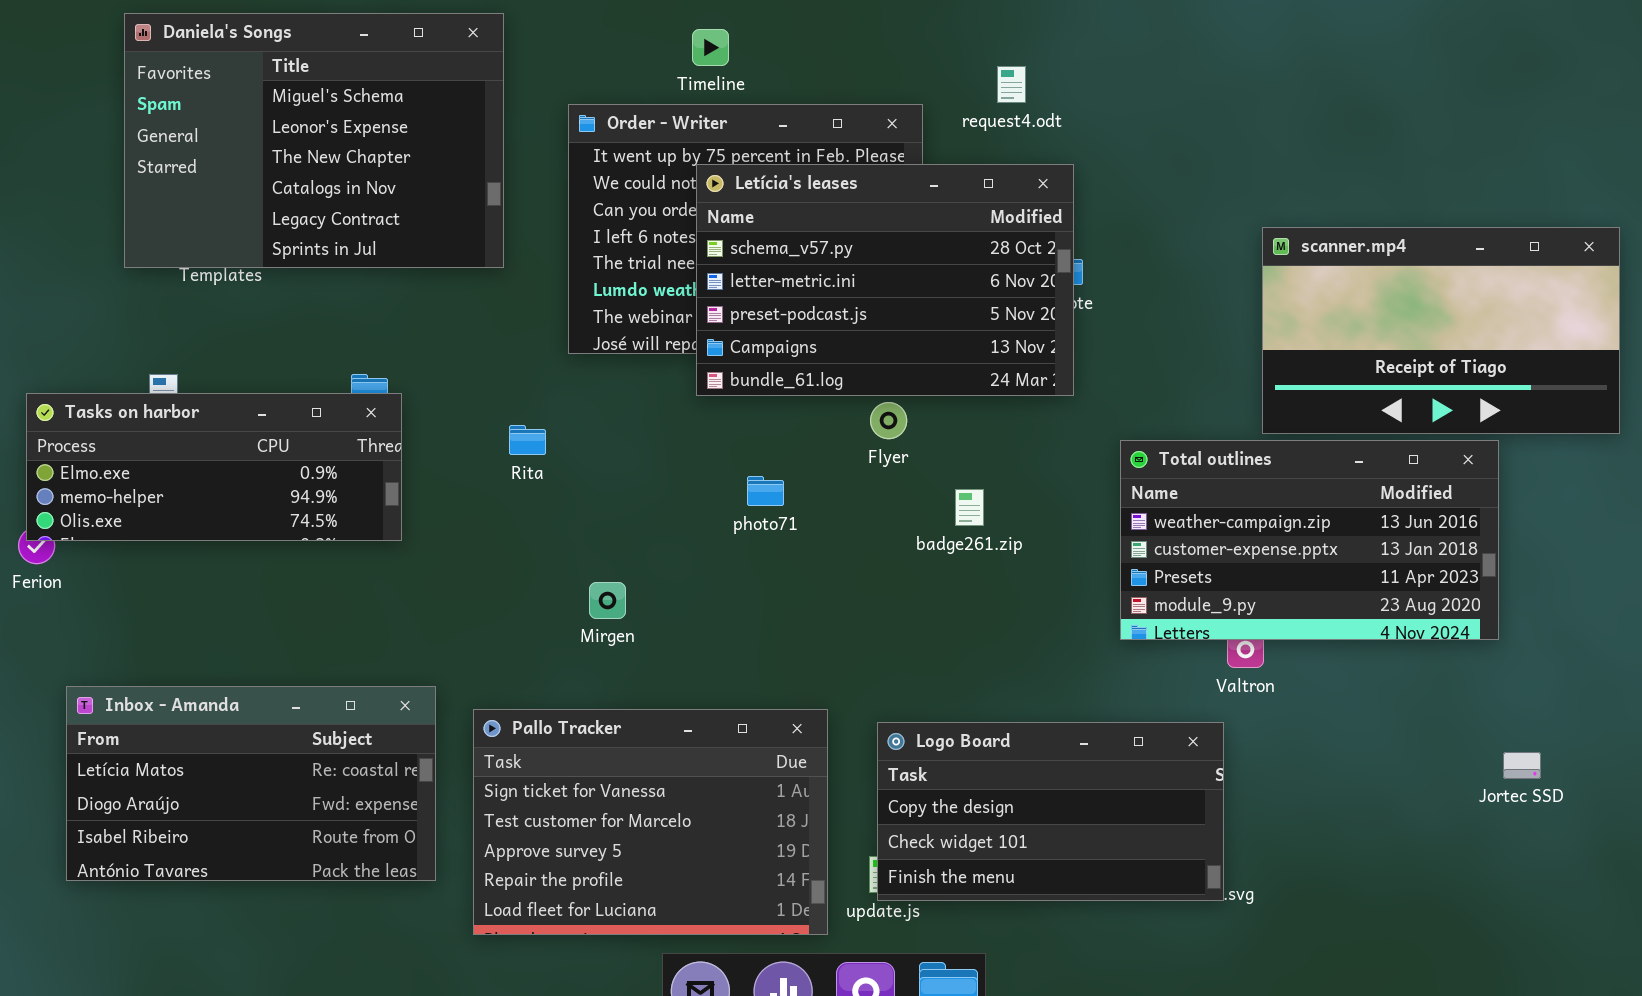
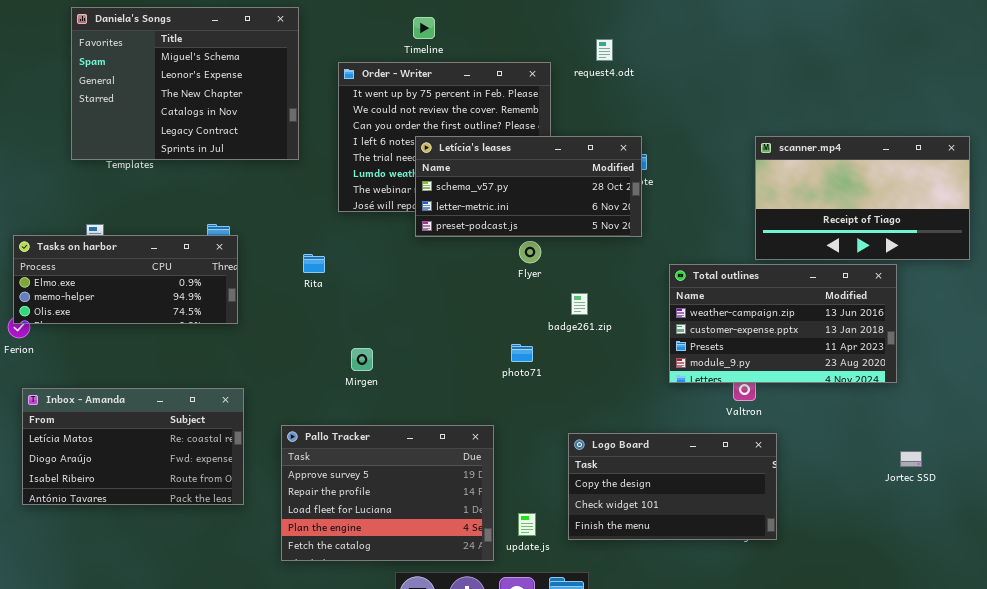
Letícia's leases: [696,164,1074,396] -> [415,136,642,237], resized
photo71: [747,476,784,506] -> [511,344,533,362], moved
Inbox - Amanda: [66,686,436,881] -> [22,388,244,505], moved
Pallo Tracker: [473,709,828,935] -> [281,425,494,561], scrolled down 2 rows
Logo Board: [877,722,1224,901] -> [568,433,777,540], moved

